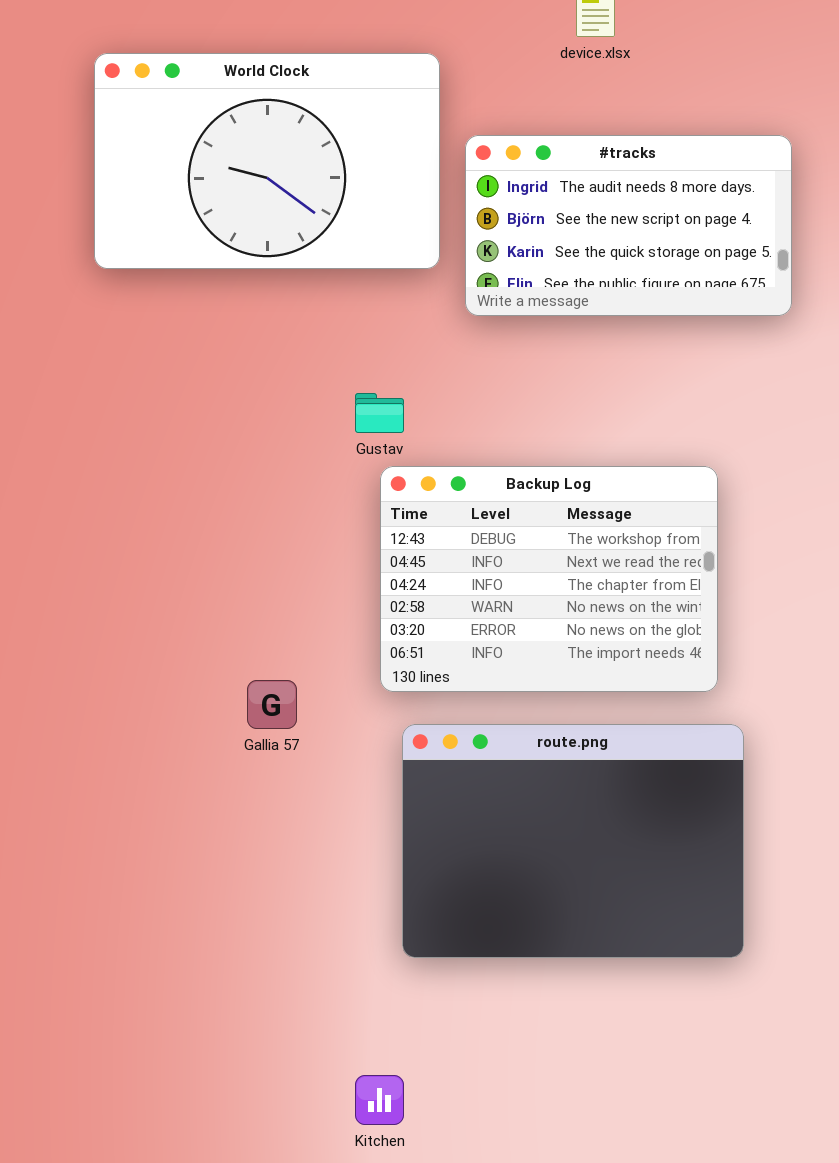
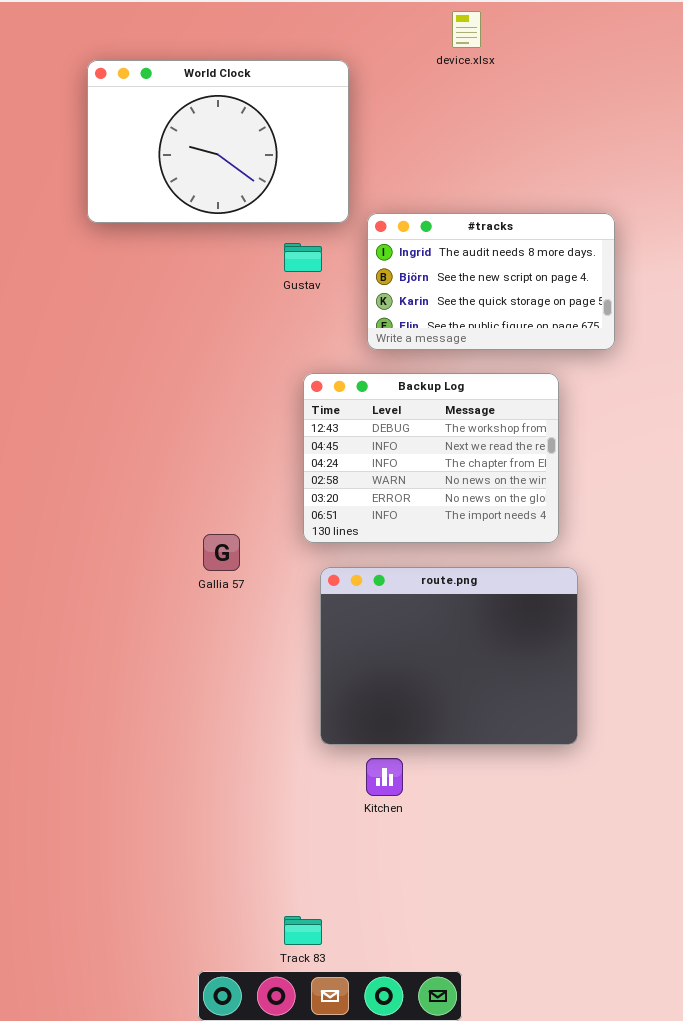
#tracks: [465,135,792,316] -> [367,213,615,350], moved
Gustav: [355,393,404,433] -> [284,243,322,272], moved
Kitchen: [355,1075,404,1125] -> [366,758,403,796], moved

